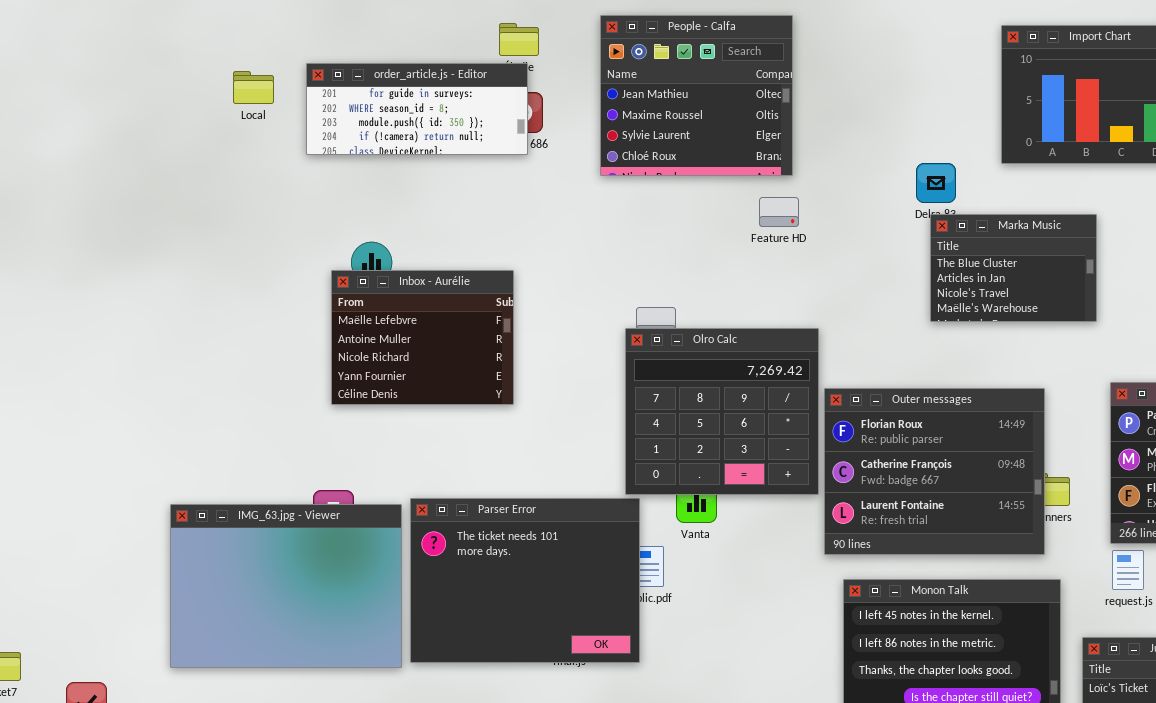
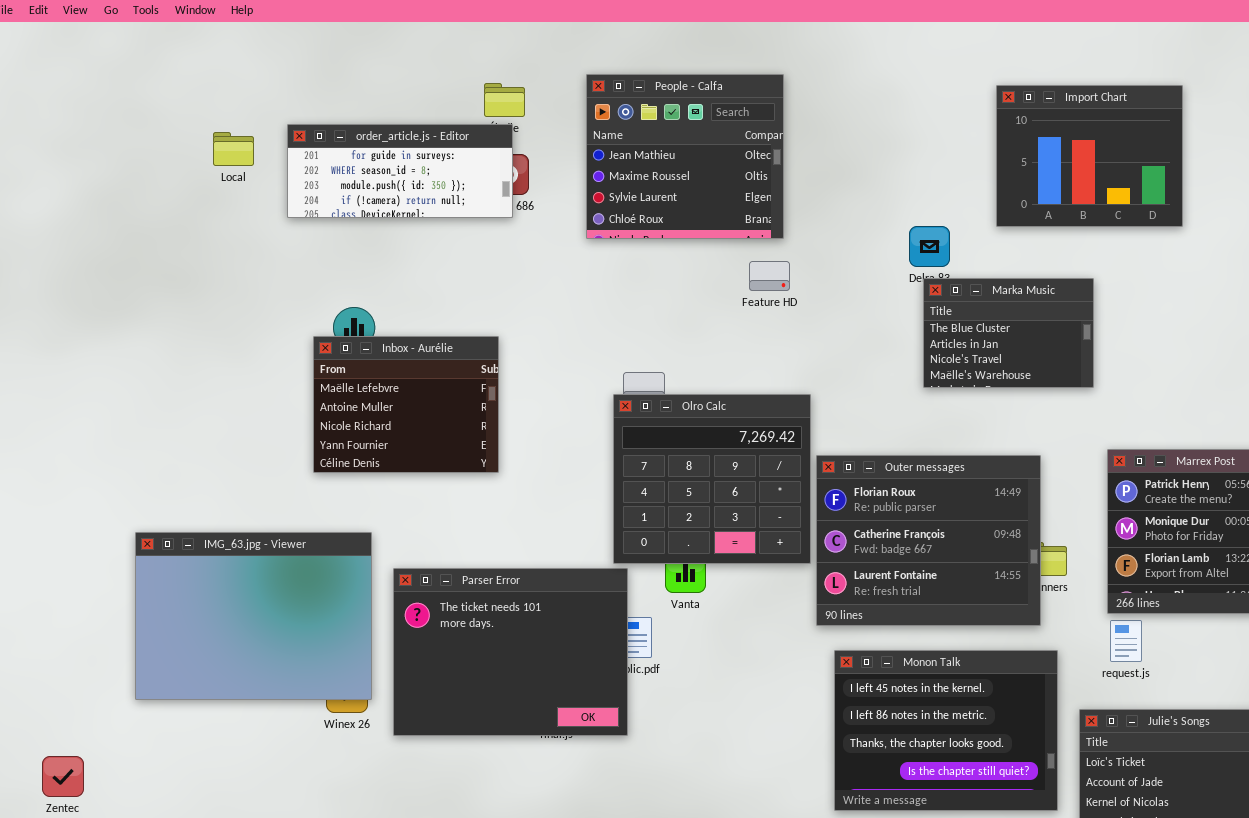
IMG_63.jpg - Viewer: [170,504,402,668] -> [135,532,372,700], moved

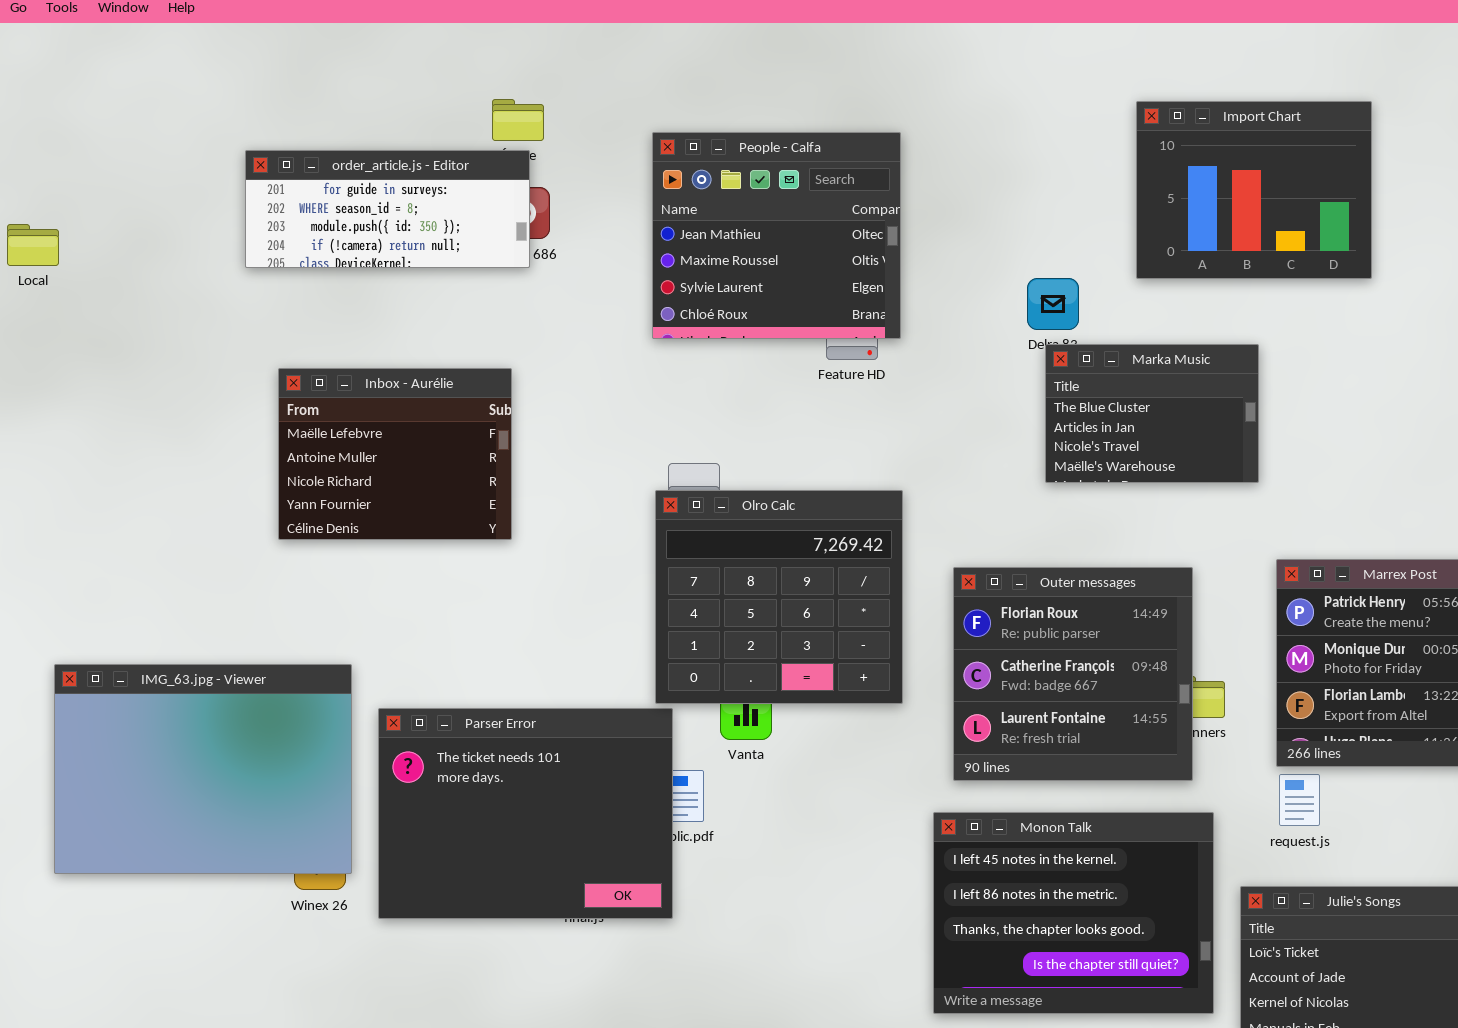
People - Calfa: [586,74,784,239] -> [652,132,901,339], moved
Local: [213,132,254,166] -> [7,224,59,266], moved
Inbox - Aurélie: [313,336,499,473] -> [278,368,512,540], moved
Outer messages: [816,455,1041,626] -> [953,567,1193,781], resized

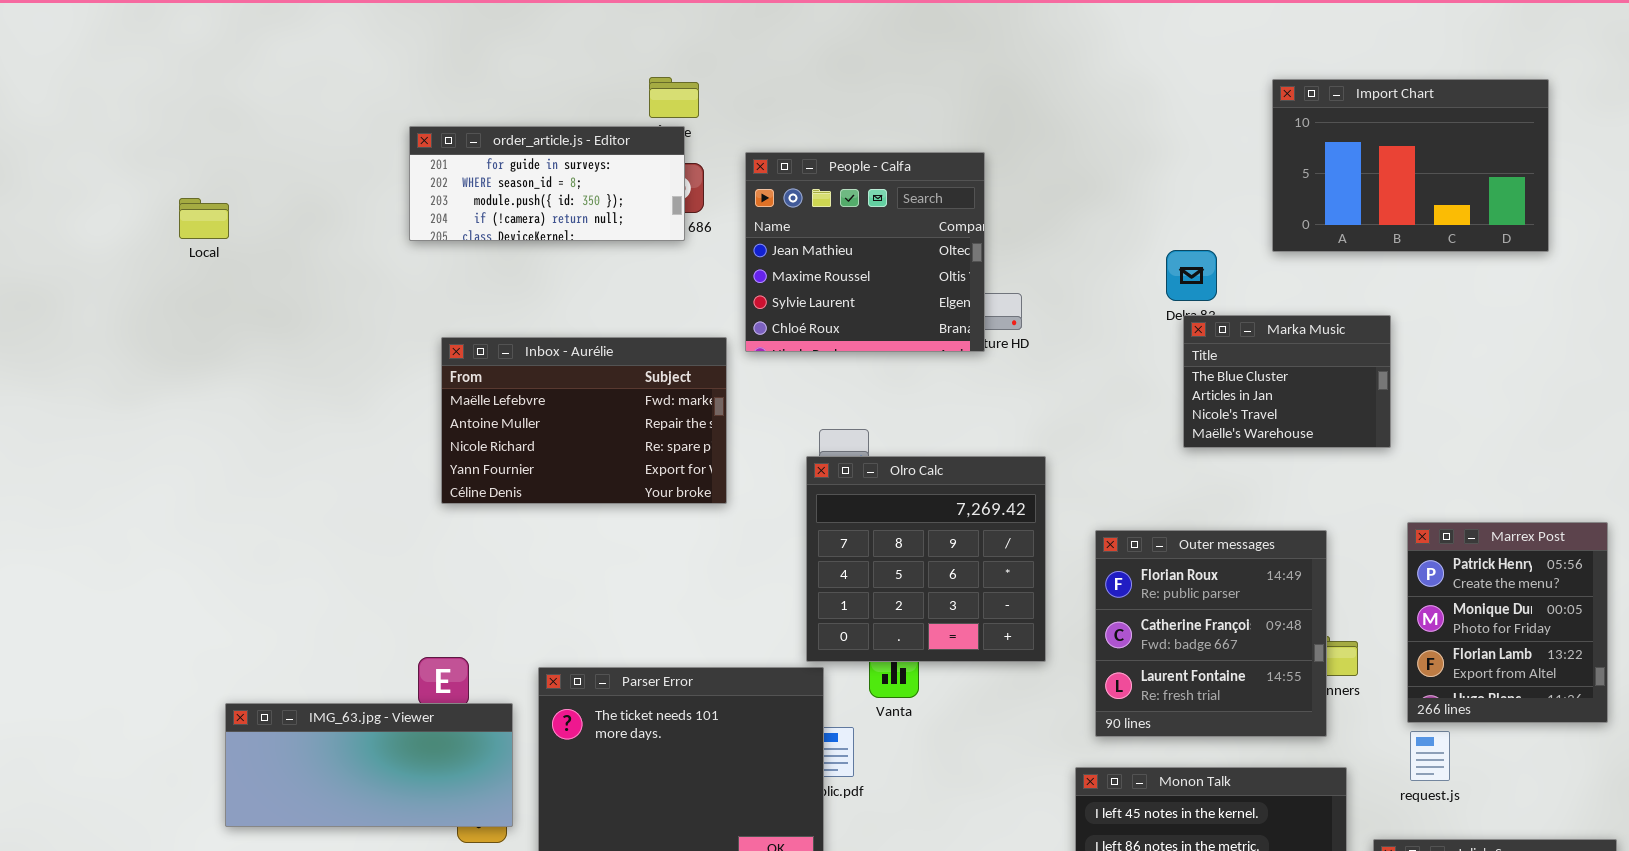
Import Chart: [1136,101,1372,279] -> [1272,79,1549,252], resized
People - Calfa: [652,132,901,339] -> [745,152,985,352], moved
Inbox - Aurélie: [278,368,512,540] -> [441,337,727,504], resized
IMG_63.jpg - Viewer: [54,664,352,874] -> [225,703,513,827], resized

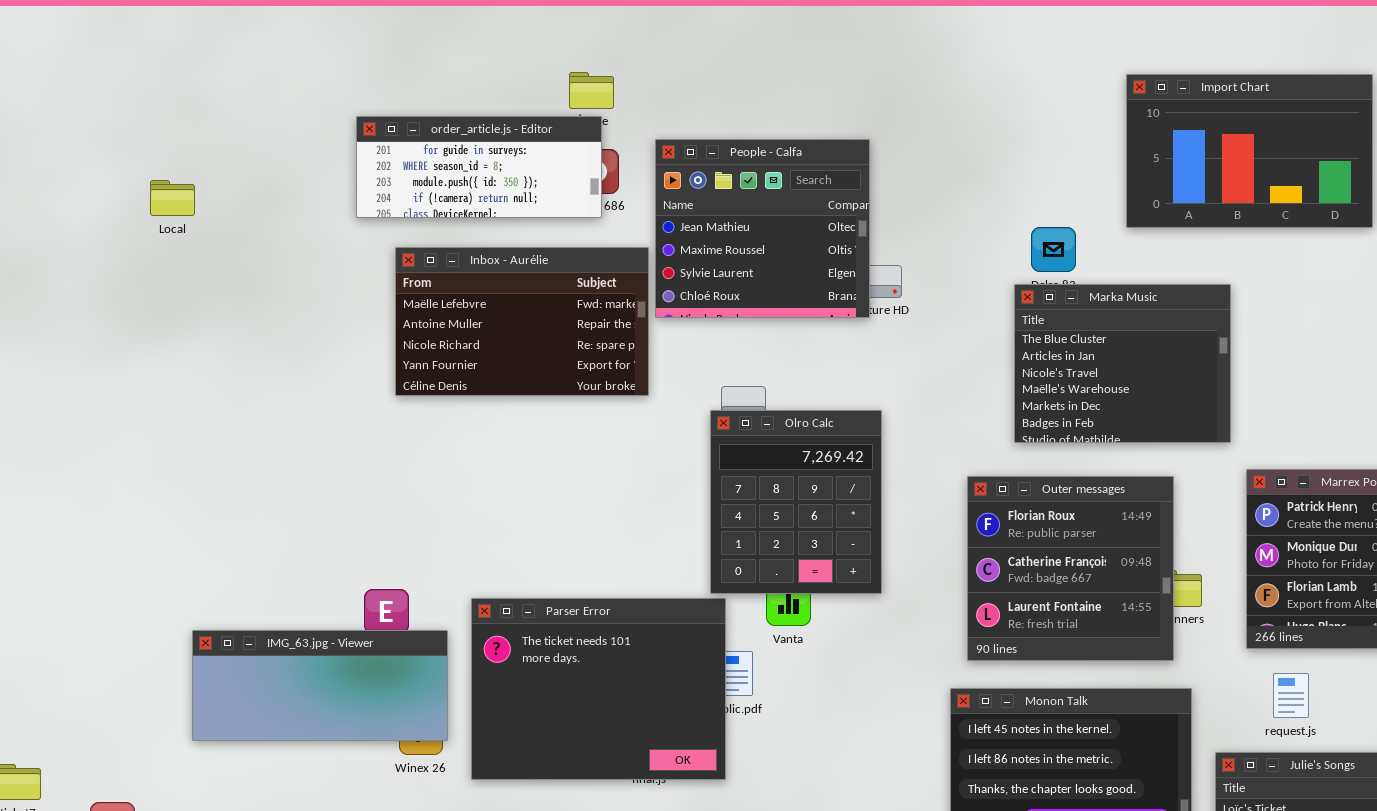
Marka Music: [1183,315,1391,448] -> [1014,284,1231,443], resized
Inbox - Aurélie: [441,337,727,504] -> [395,247,649,396], moved
Olro Calc: [806,456,1046,662] -> [710,410,882,594], resized
request.js: [1410,731,1450,781] -> [1273,673,1309,718], moved

